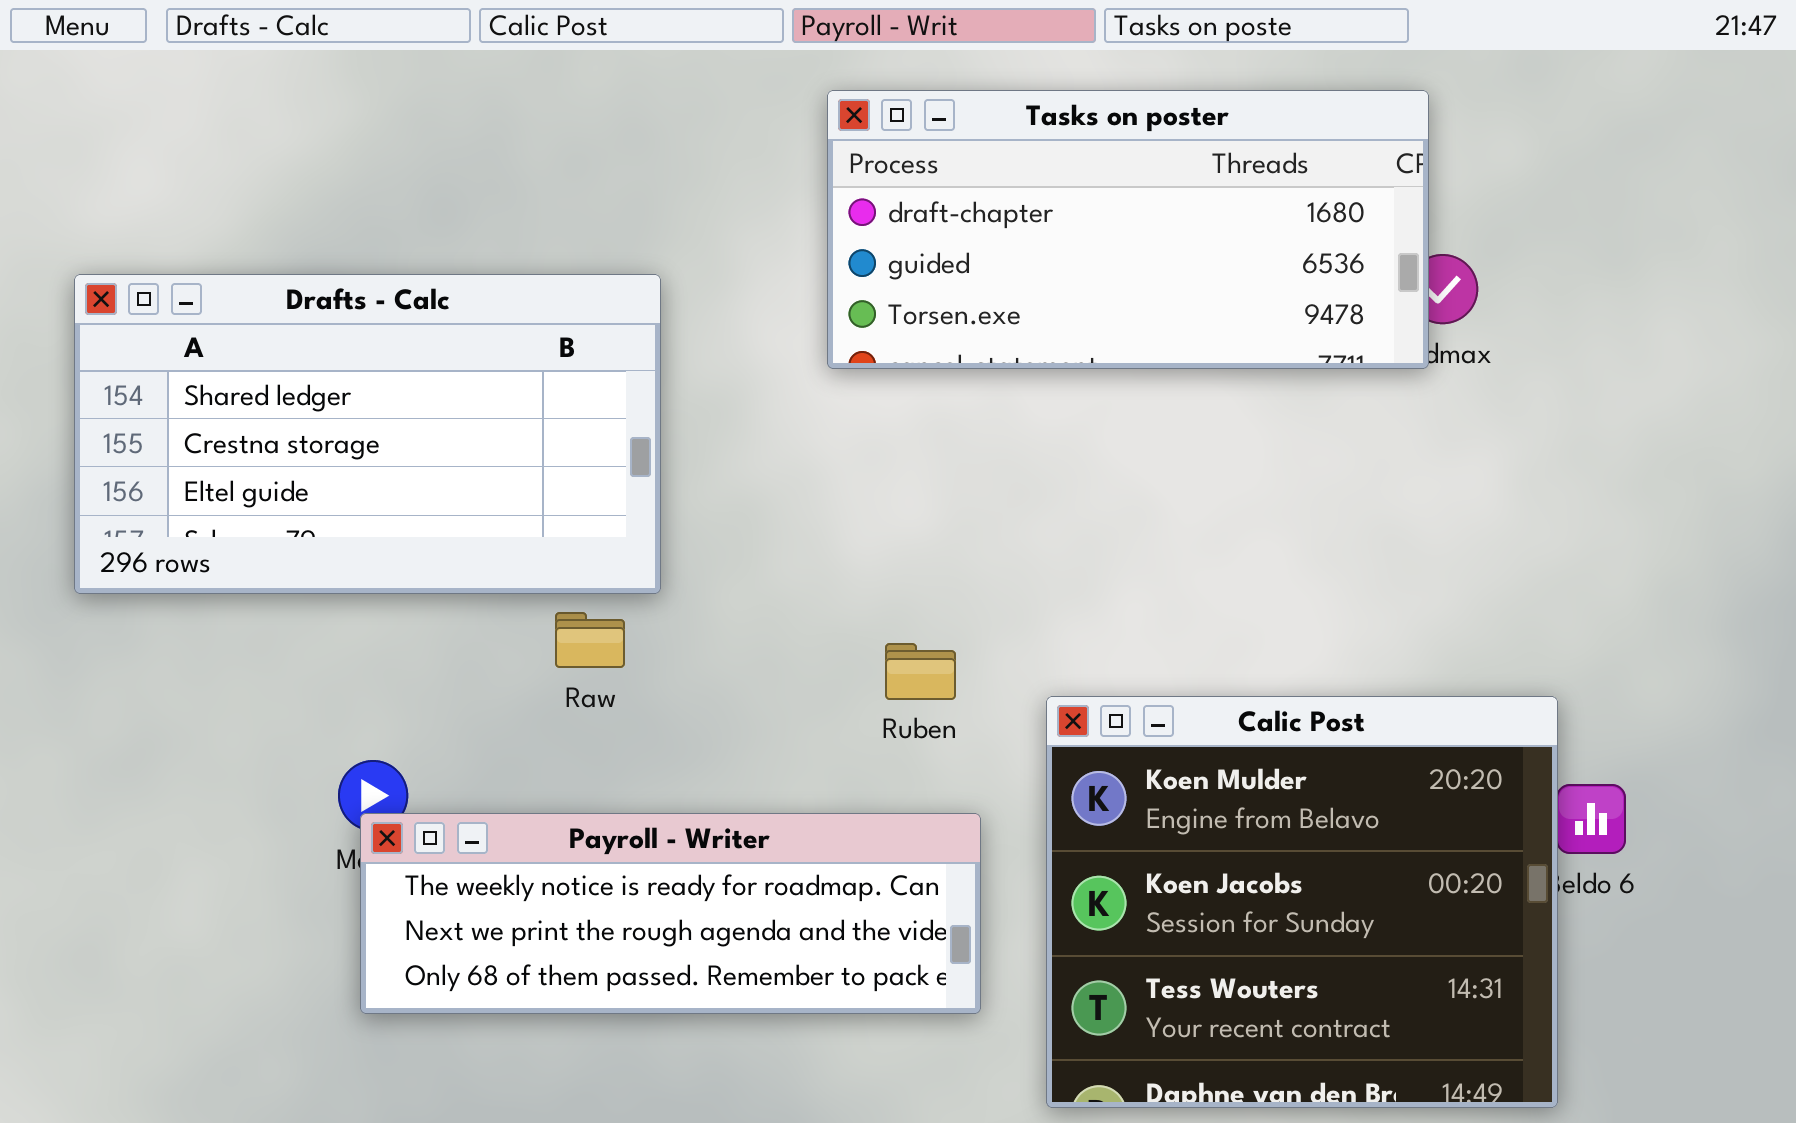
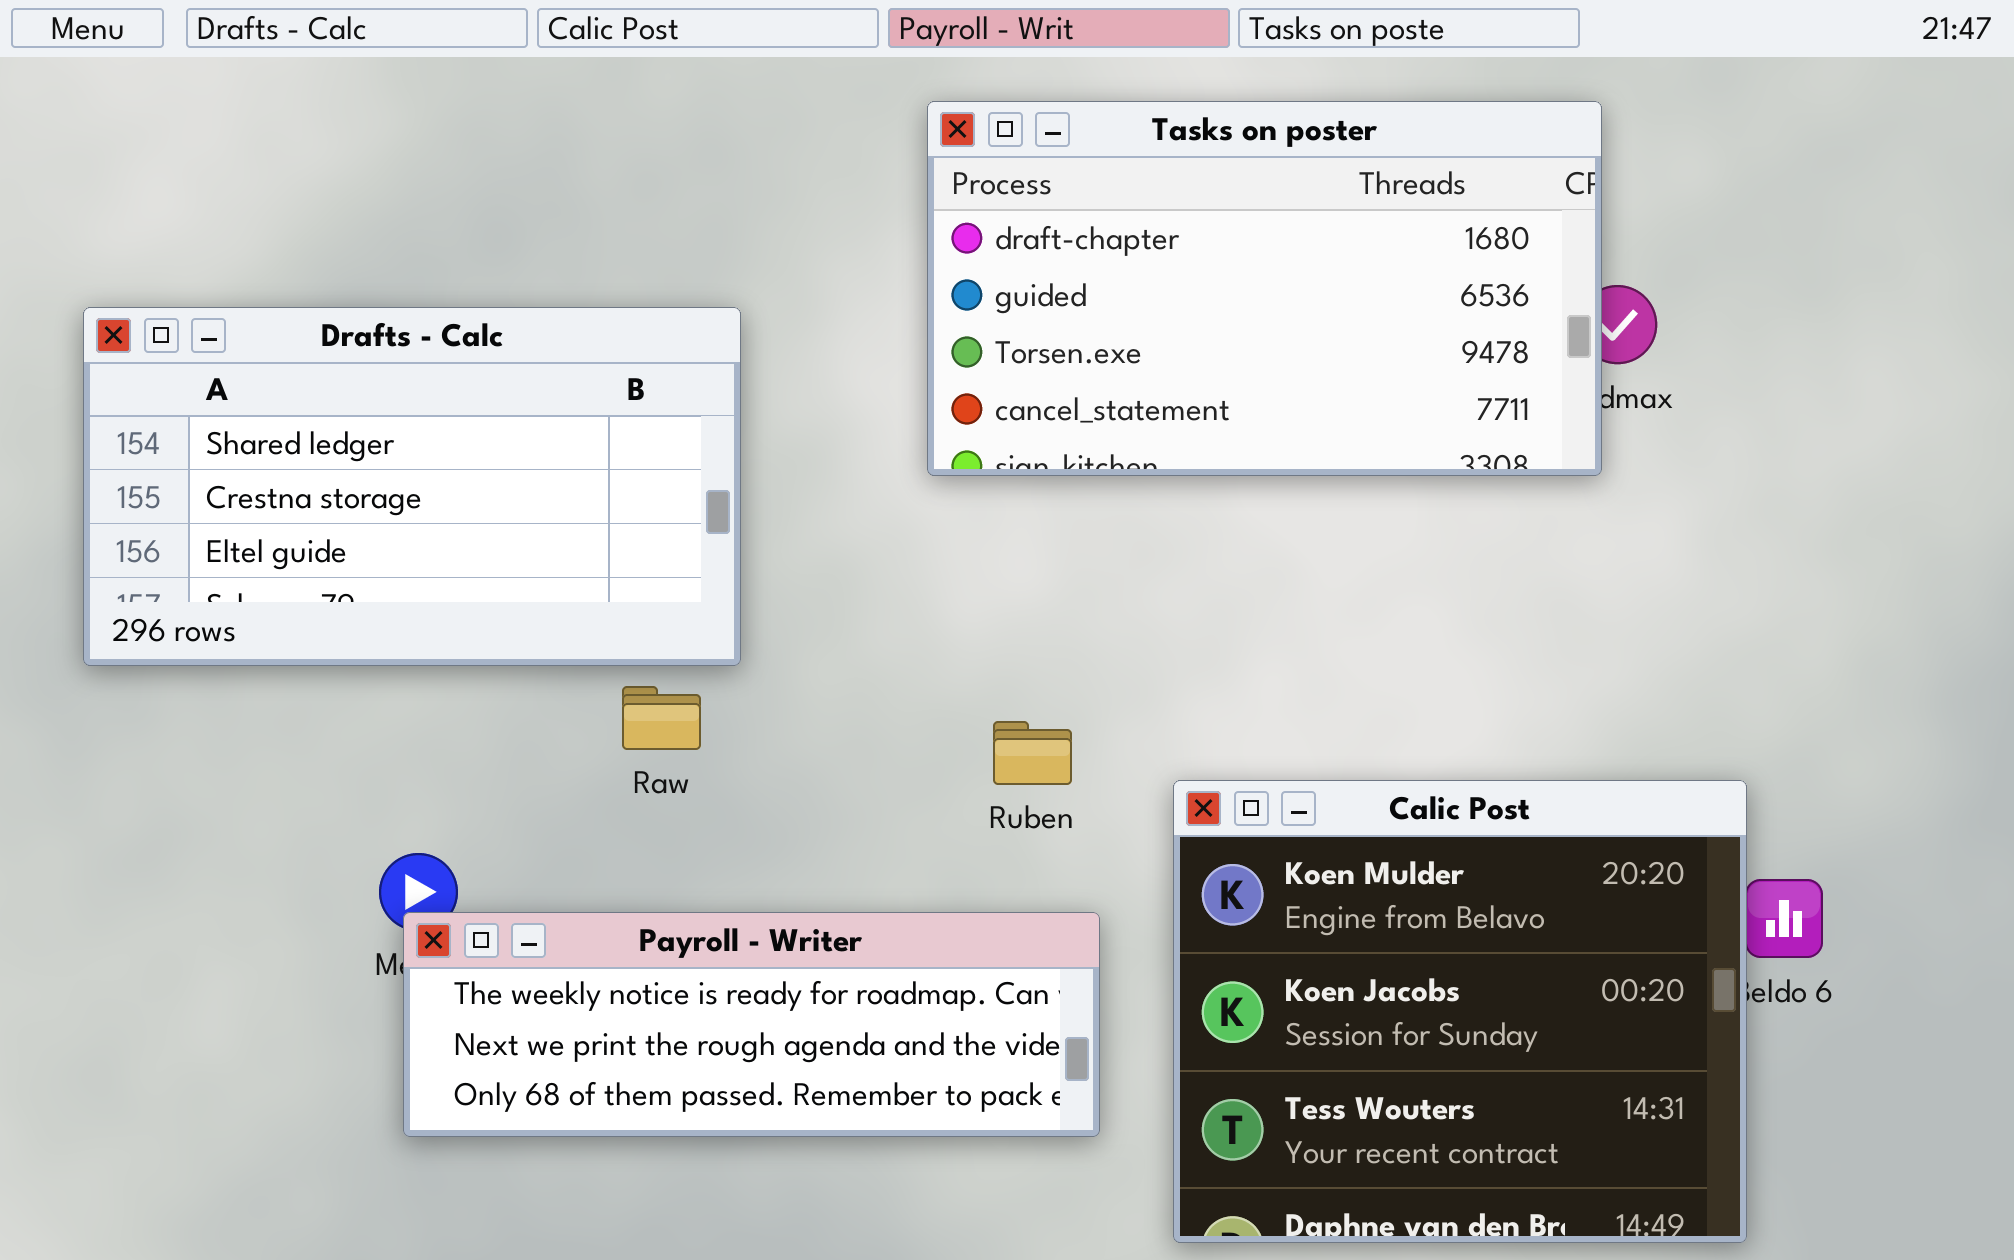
Tasks on poster: [827,90,1429,369] -> [927,101,1602,476], resized

